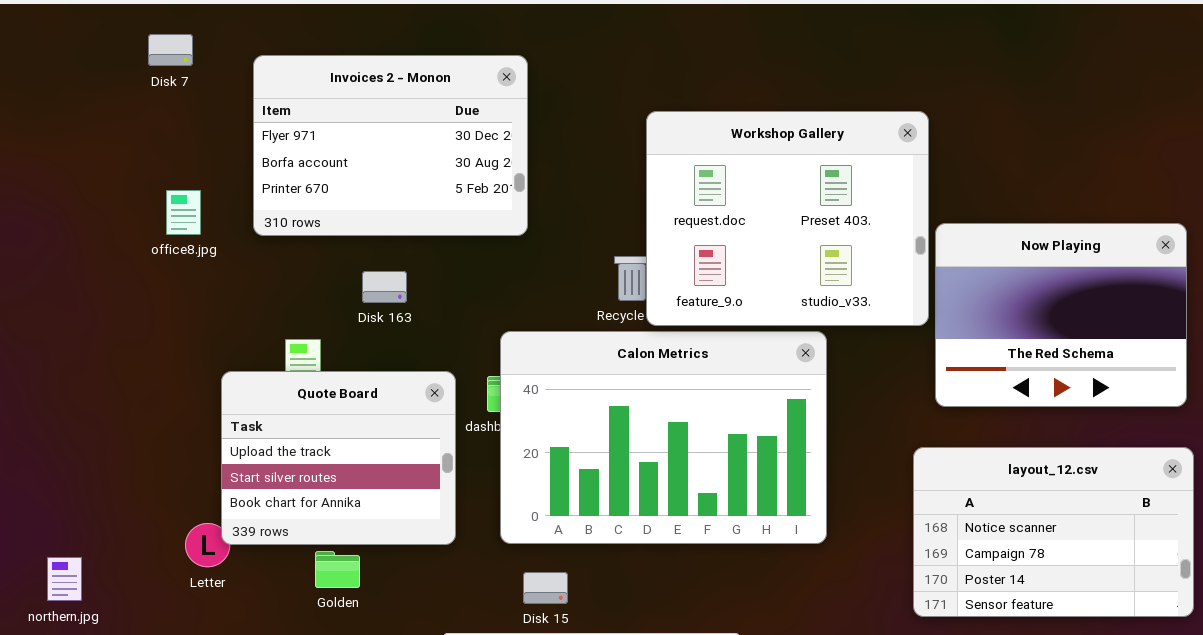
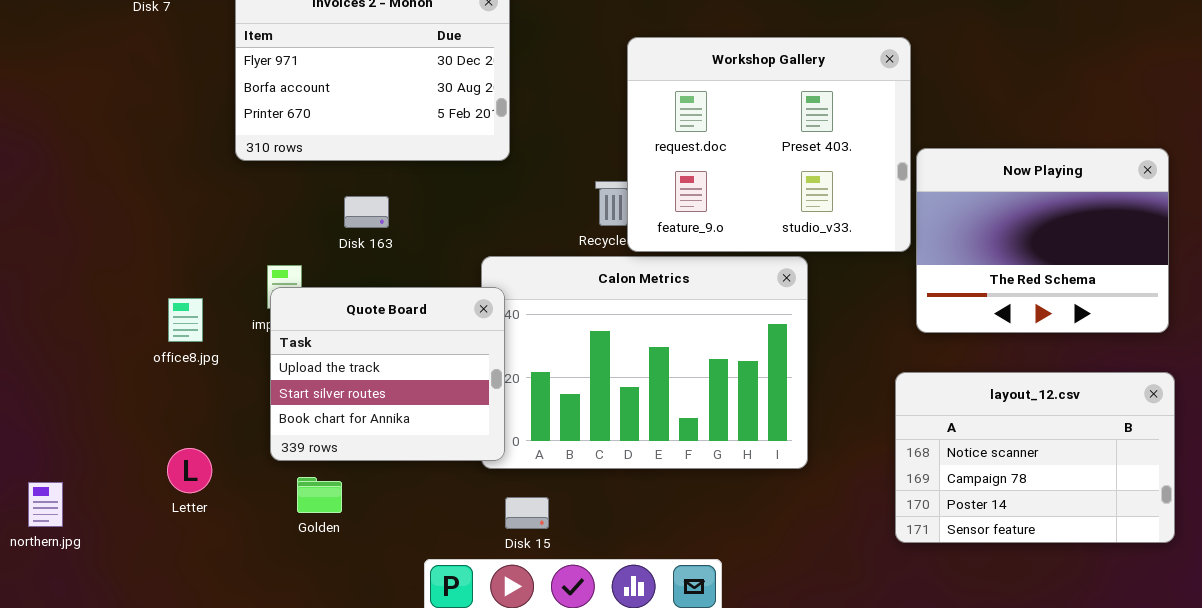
office8.jpg: [166,190,201,235] -> [168,298,203,342], moved
Quote Board: [221,371,456,545] -> [270,287,505,461], moved

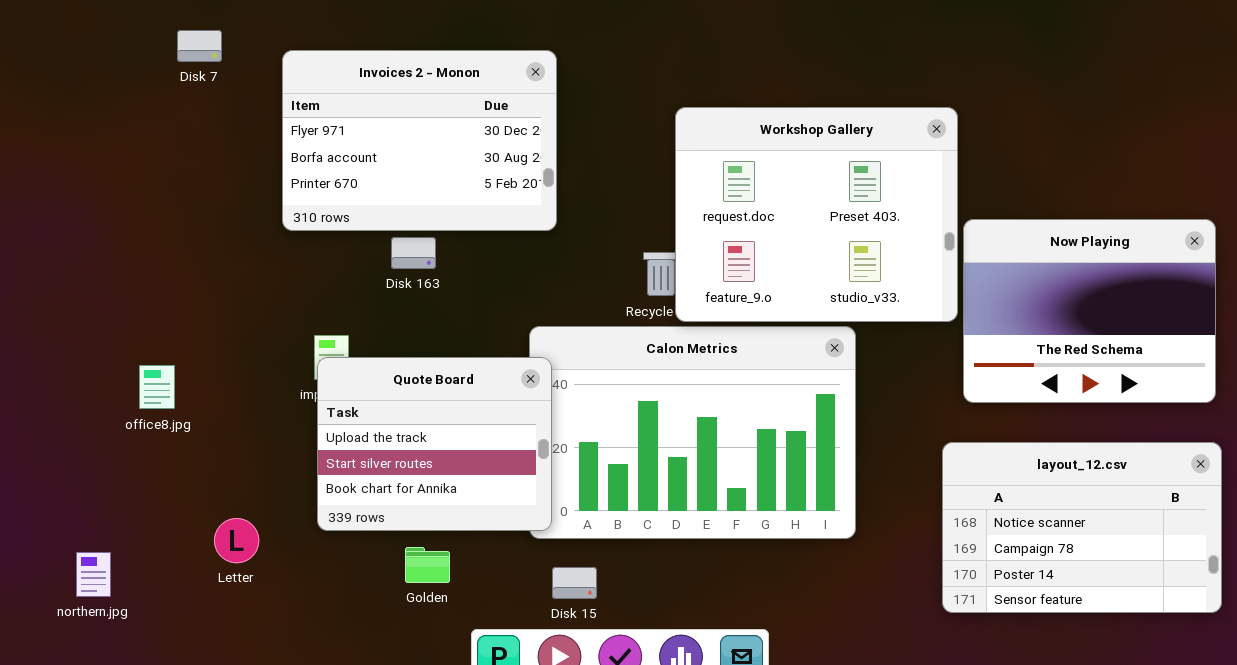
Disk 163: [344,196,389,228] -> [391,237,436,269], moved
office8.jpg: [168,298,203,342] -> [139,365,175,409], moved
Golden: [297,477,342,513] -> [405,547,450,583], moved

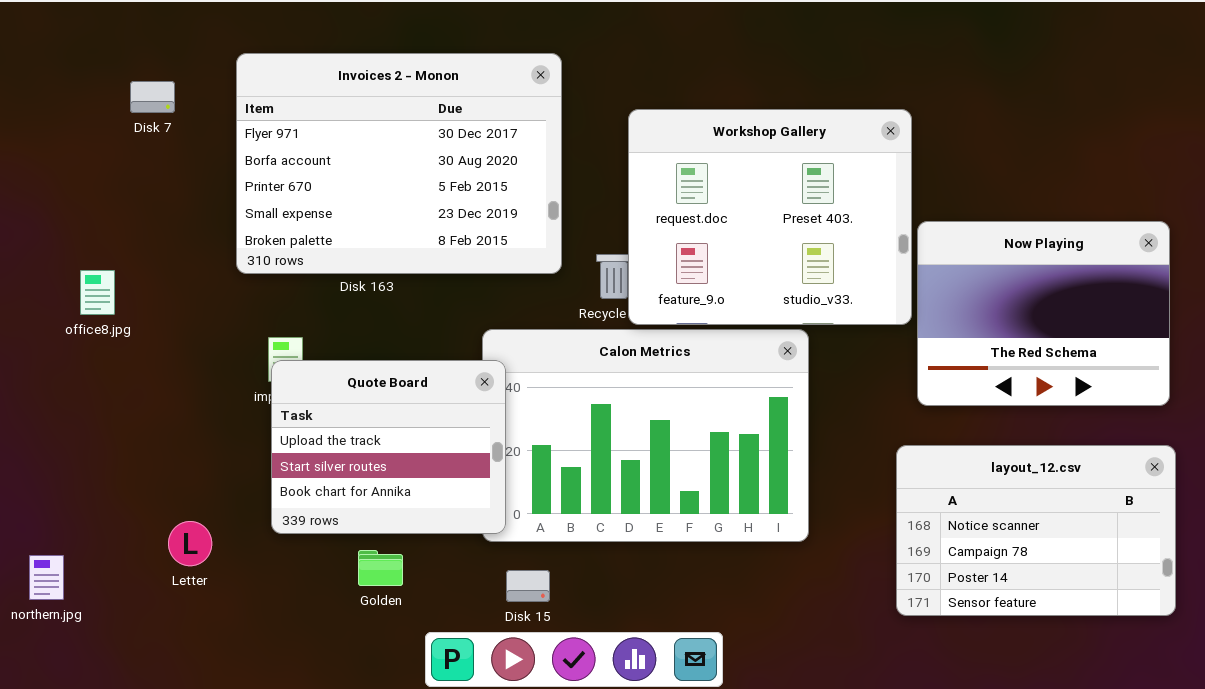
Disk 7: [177,30,222,62] -> [130,81,175,113], moved
Invoices 2 - Monon: [282,50,557,231] -> [236,53,562,274], resized
office8.jpg: [139,365,175,409] -> [80,270,115,315], moved

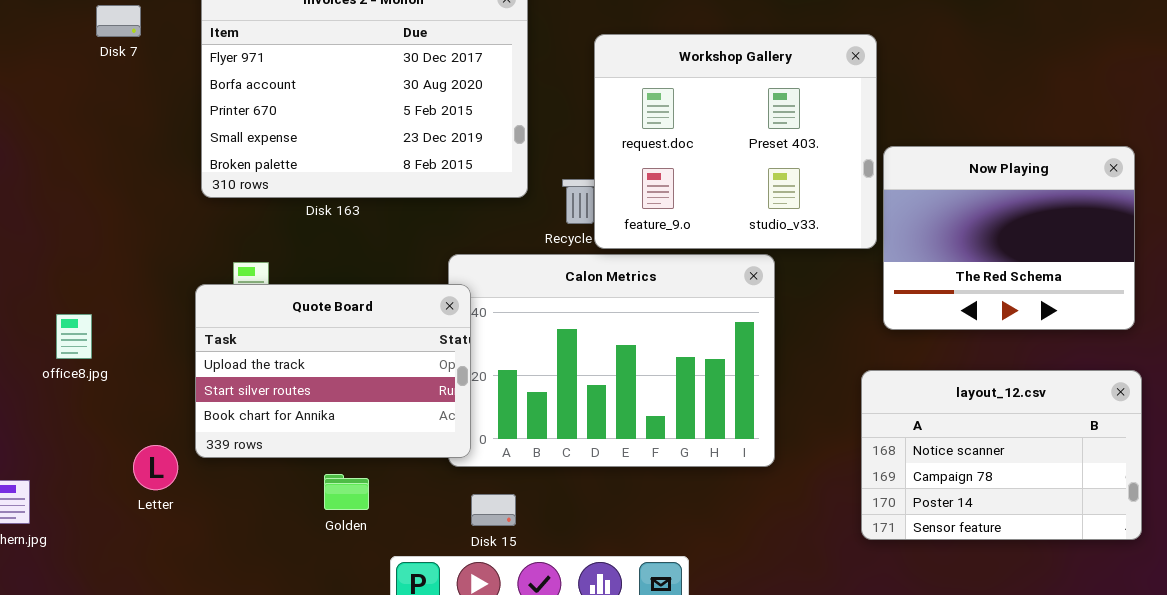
office8.jpg: [80,270,115,315] -> [56,314,92,359], moved
Quote Board: [271,360,506,534] -> [195,284,471,458], resized

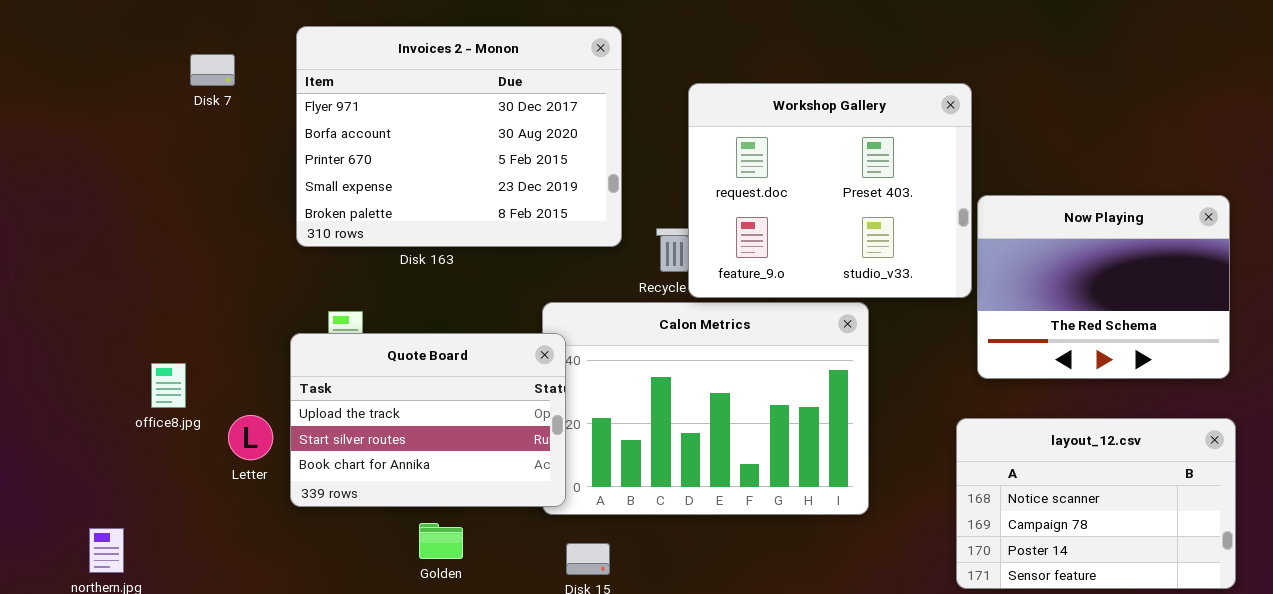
Letter: [133,445,178,490] -> [228,415,273,460], moved

